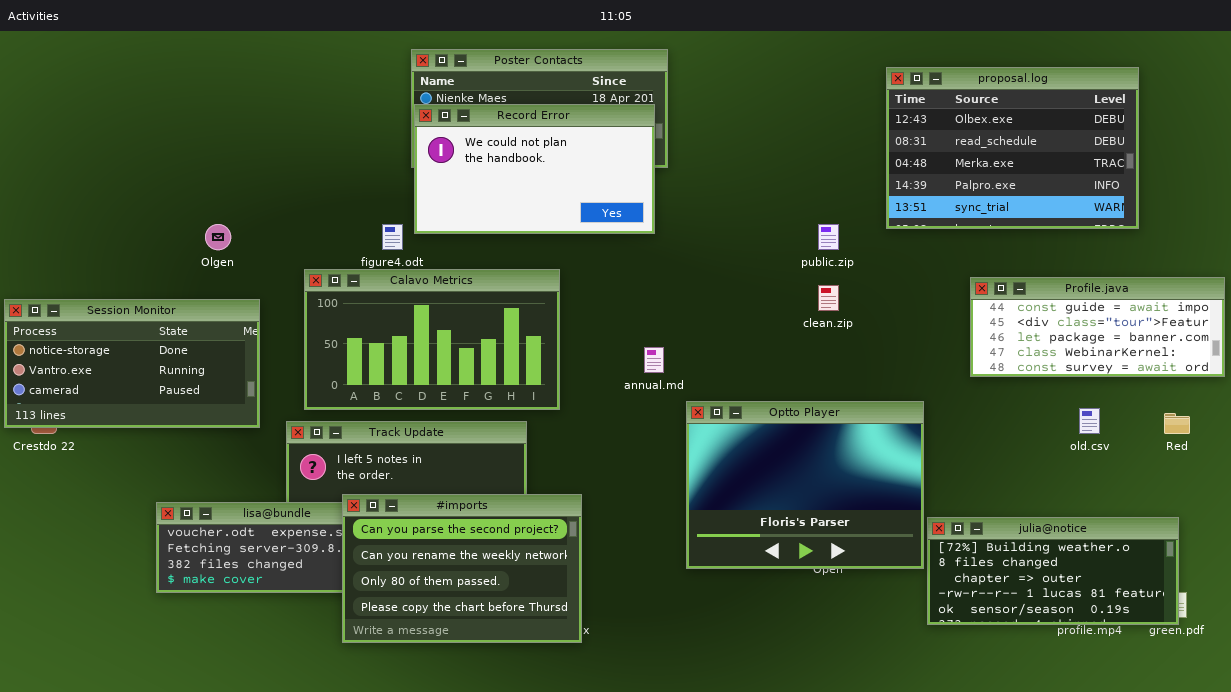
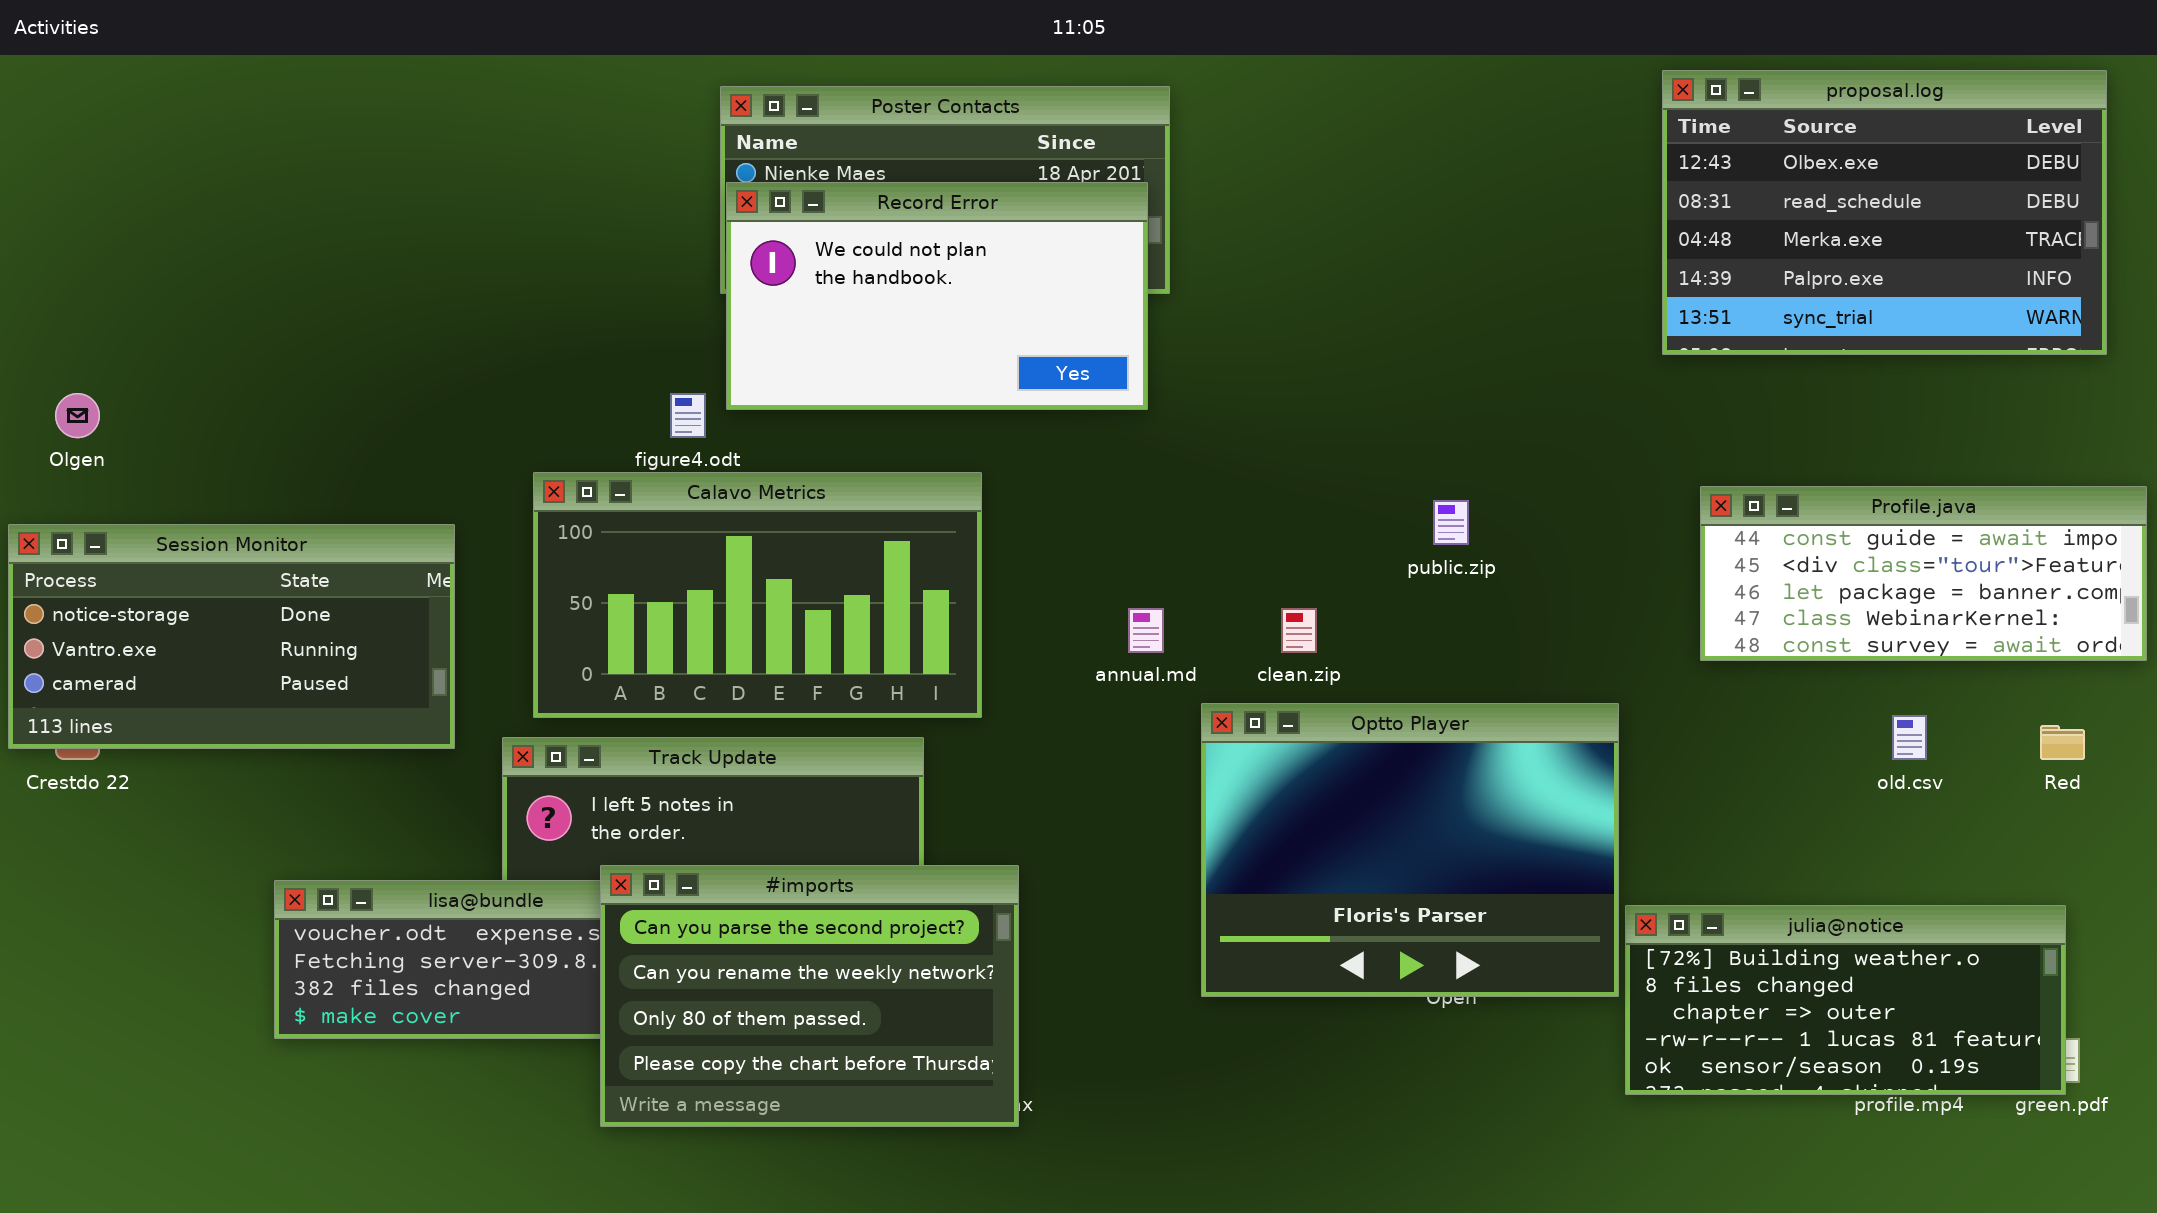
proposal.log: [886,67,1139,229] -> [1662,70,2107,355], moved
Olgen: [205,224,231,250] -> [55,393,100,438], moved
public.zip: [818,224,839,250] -> [1433,500,1469,545], moved
clean.zip: [818,285,839,311] -> [1281,608,1317,653], moved

